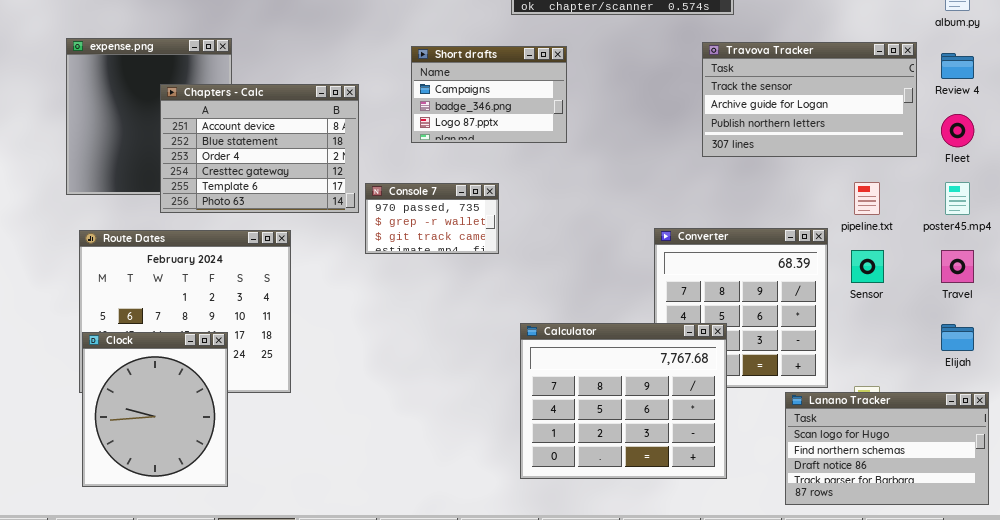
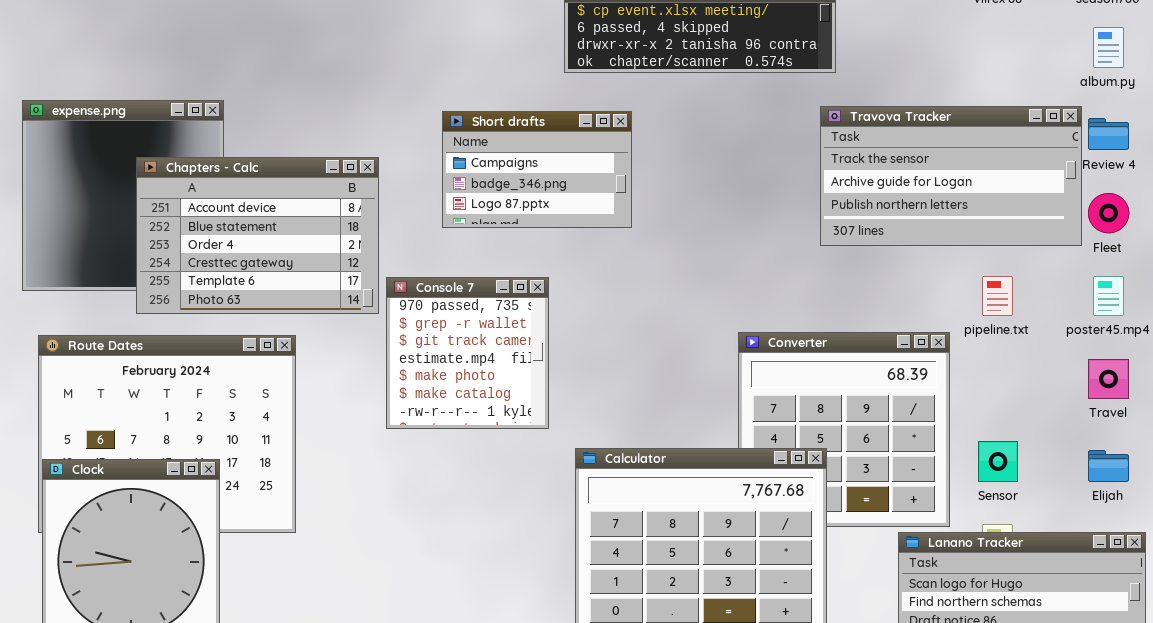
Travova Tracker: [702,42,917,157] -> [820,106,1082,246], moved
Console 7: [365,183,499,254] -> [386,277,549,429], resized
Sensor: [851,250,884,283] -> [978,441,1018,482], moved

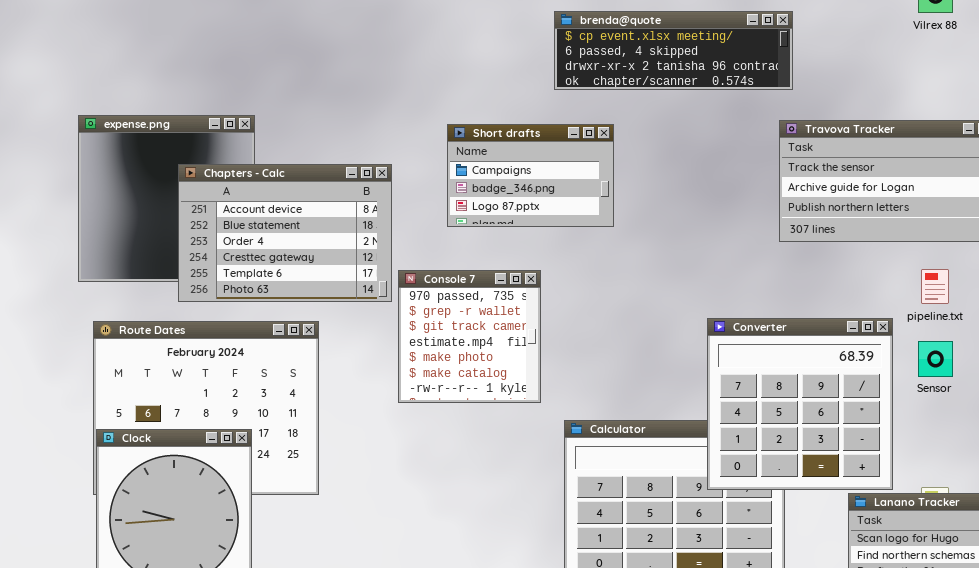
Converter: [738,332,950,527] -> [707,318,893,490], raised
Sensor: [978,441,1018,482] -> [918,341,953,377], moved

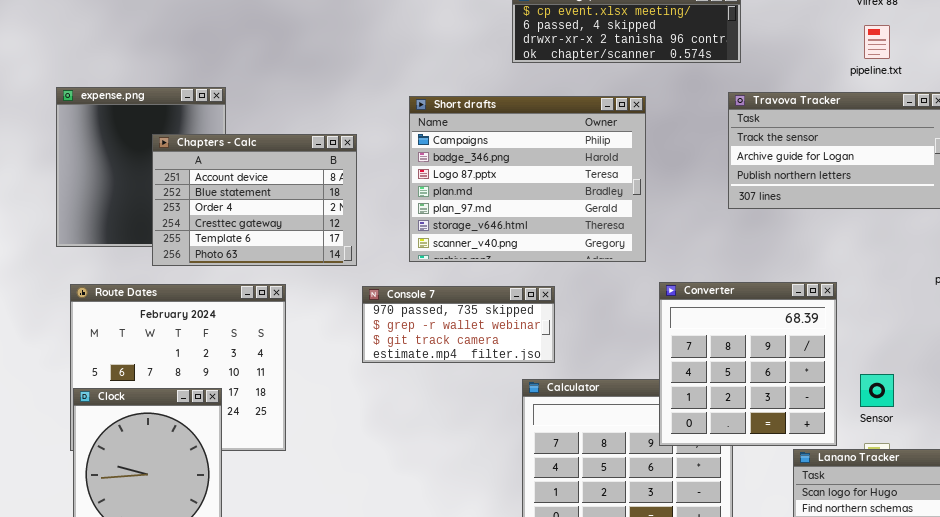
Short drafts: [447,124,614,227] -> [409,96,646,262], resized
pipeline.txt: [921,269,949,304] -> [864,25,890,59], moved
Console 7: [398,270,541,403] -> [362,286,555,363], resized
Sensor: [918,341,953,377] -> [860,374,894,407], moved

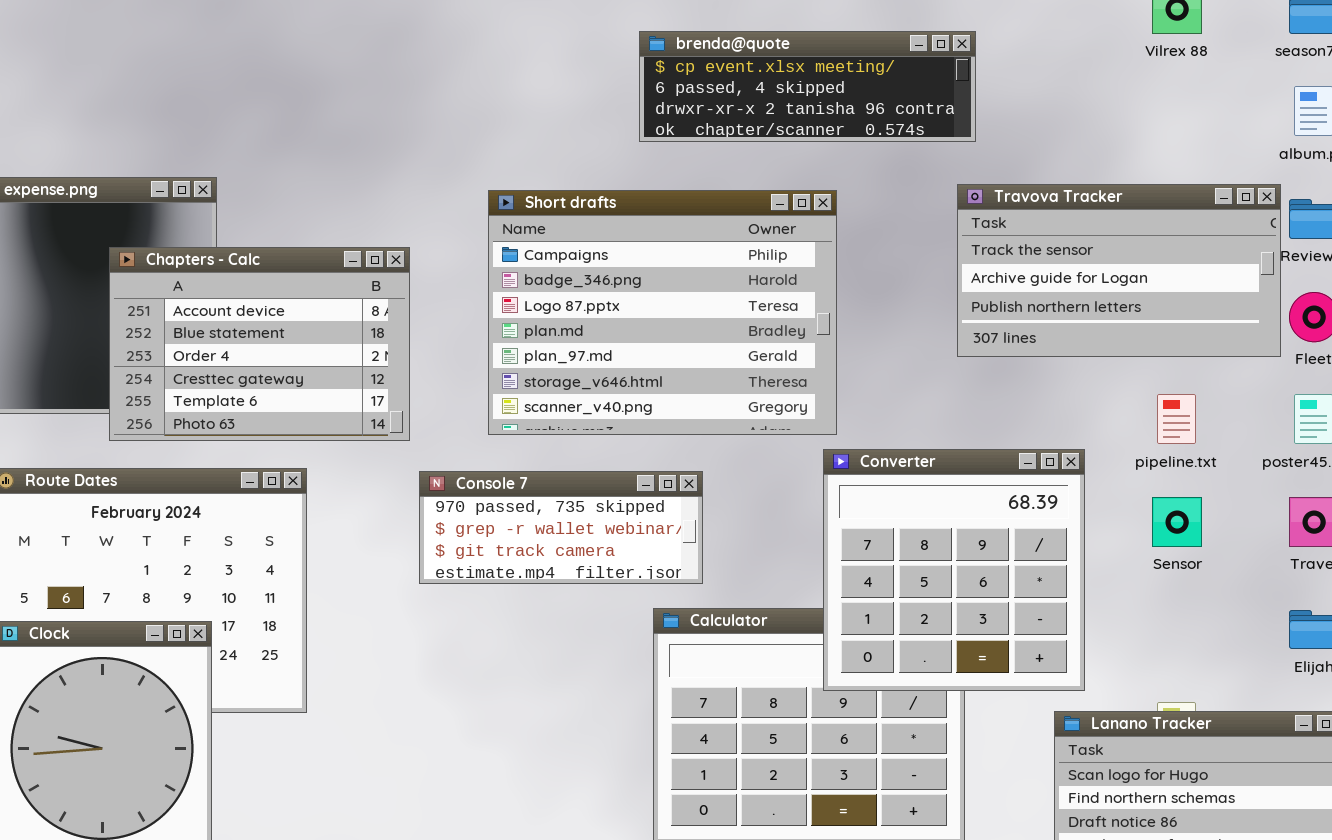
pipeline.txt: [864,25,890,59] -> [1157,394,1196,444], moved
Converter: [659,282,837,446] -> [823,449,1085,691], moved
Sensor: [860,374,894,407] -> [1152,497,1202,547], moved

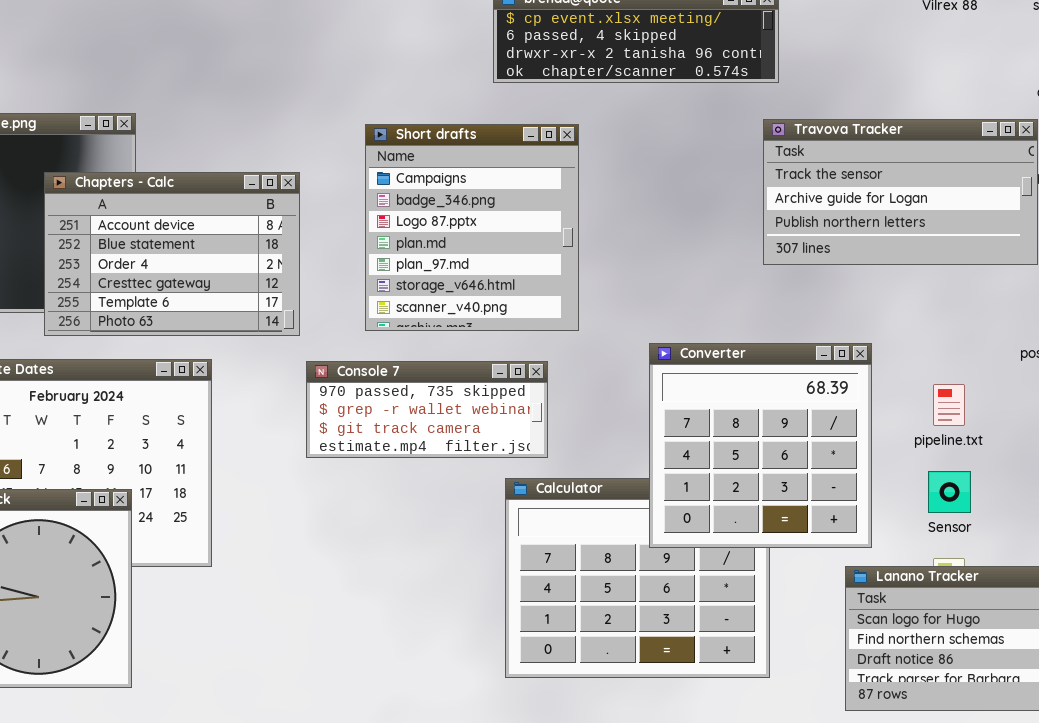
Short drafts: [488,190,837,435] -> [365,124,579,331], resized
pipeline.txt: [1157,394,1196,444] -> [933,384,965,426], moved
Sensor: [1152,497,1202,547] -> [928,471,971,513], moved

